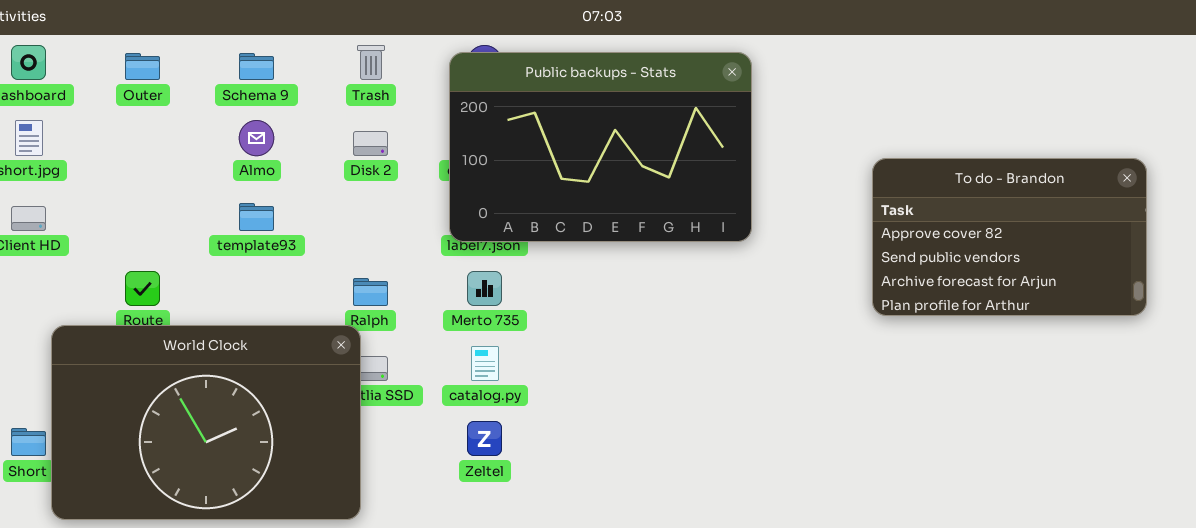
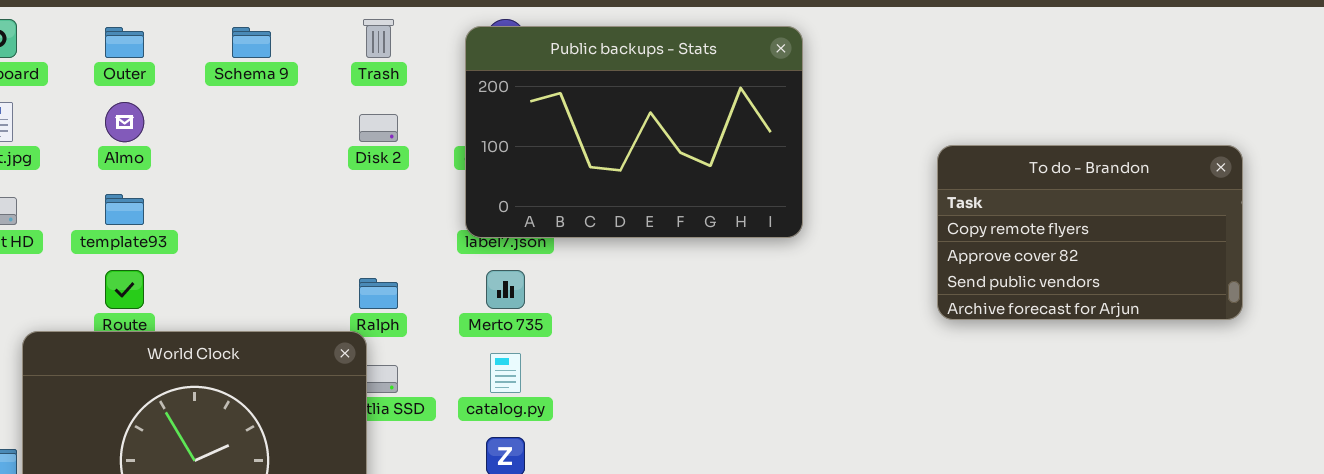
Almo: [239,120,274,156] -> [105,102,144,142], moved
To do - Brandon: [872,158,1147,316] -> [937,145,1243,320], scrolled up 1 row
template93: [239,203,274,231] -> [105,194,144,225], moved

